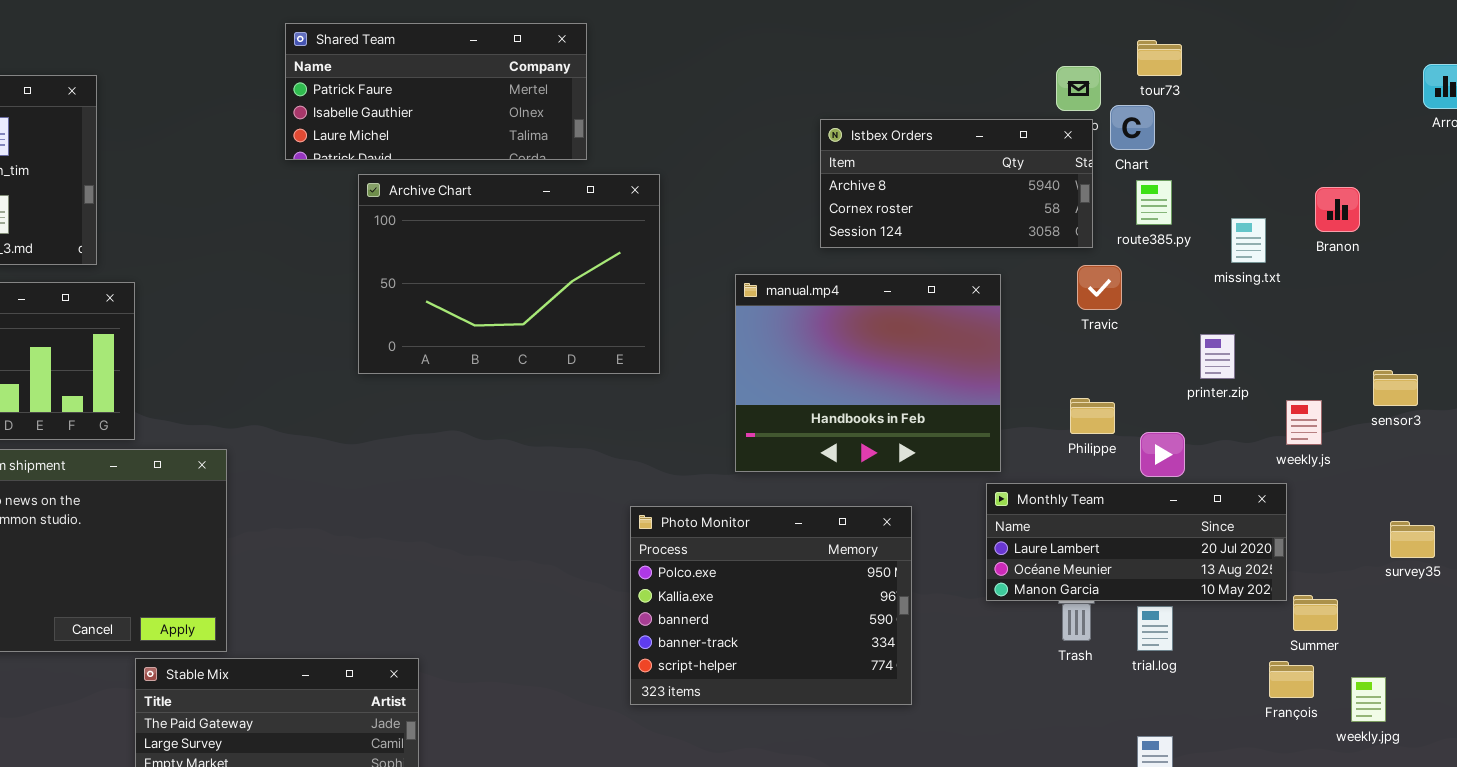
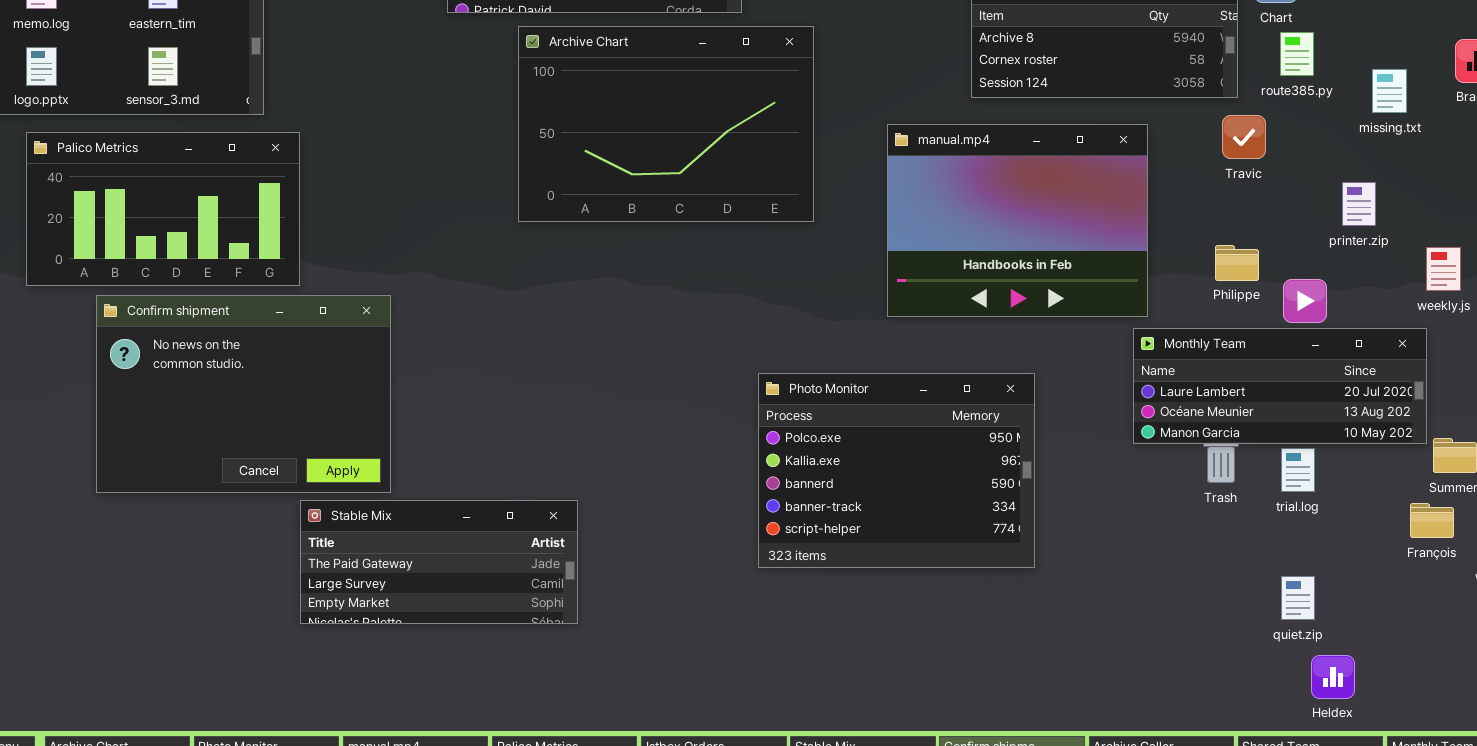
Photo Monitor: [630,506,912,705] -> [758,373,1035,568], moved

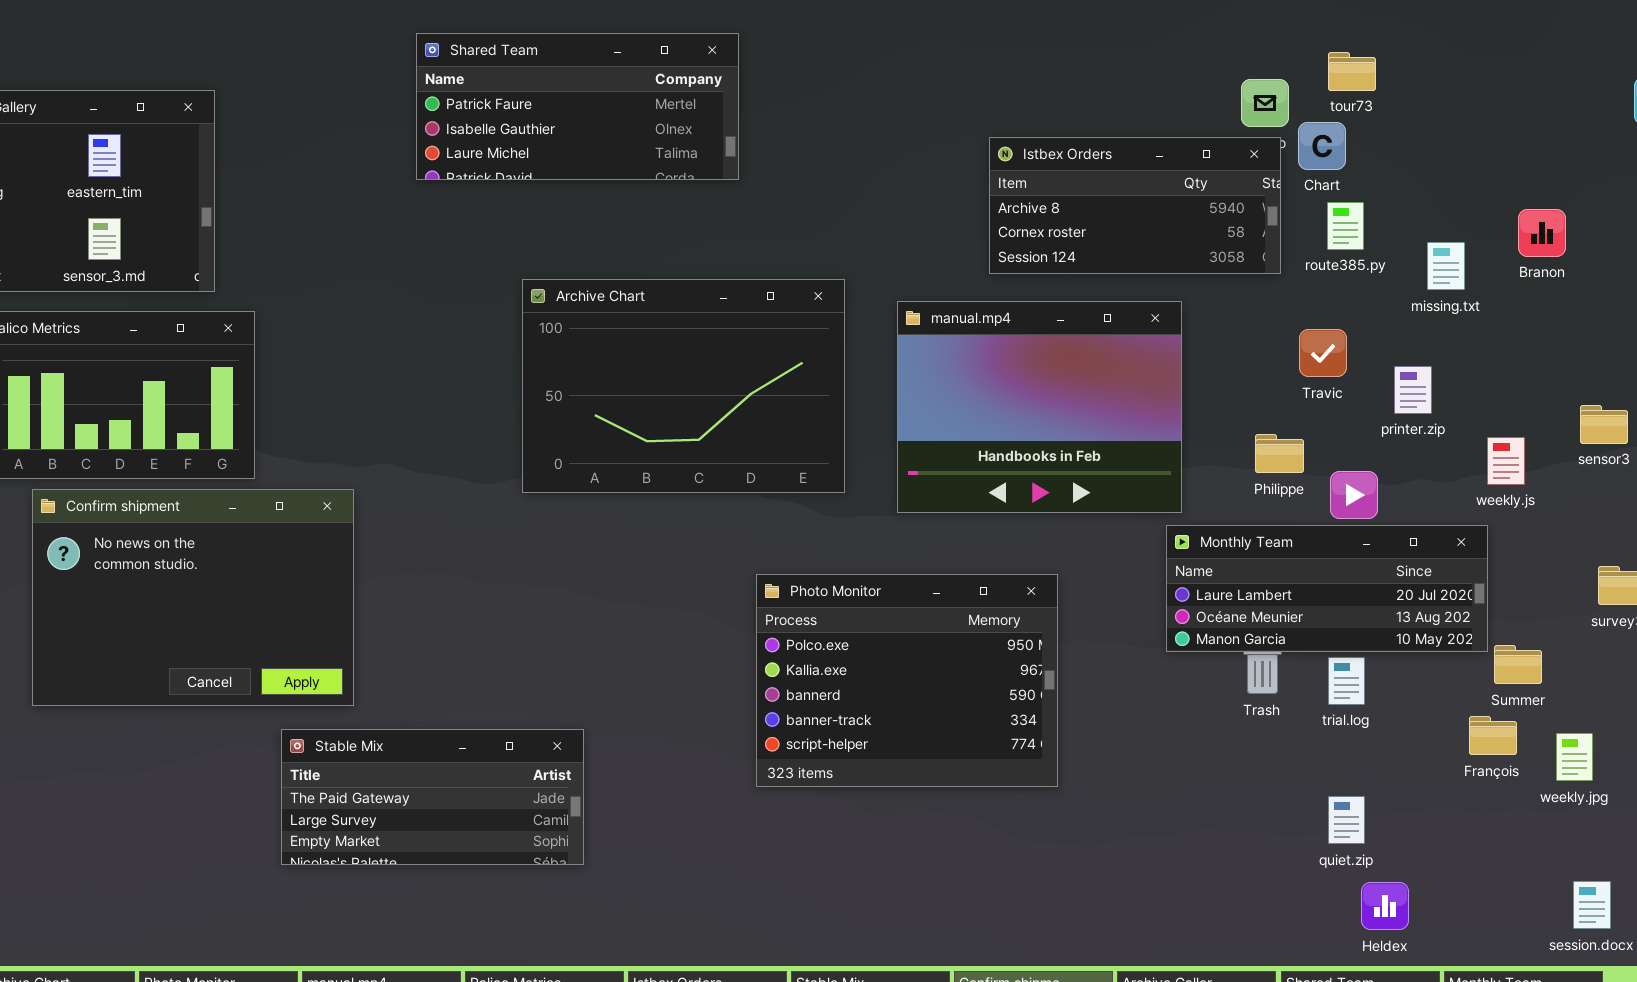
Archive Chart: [518,26,814,222] -> [522,279,845,493], moved
Travic: [1222,115,1266,159] -> [1299,329,1347,377], moved
Stable Mix: [300,500,578,624] -> [281,729,584,865], moved

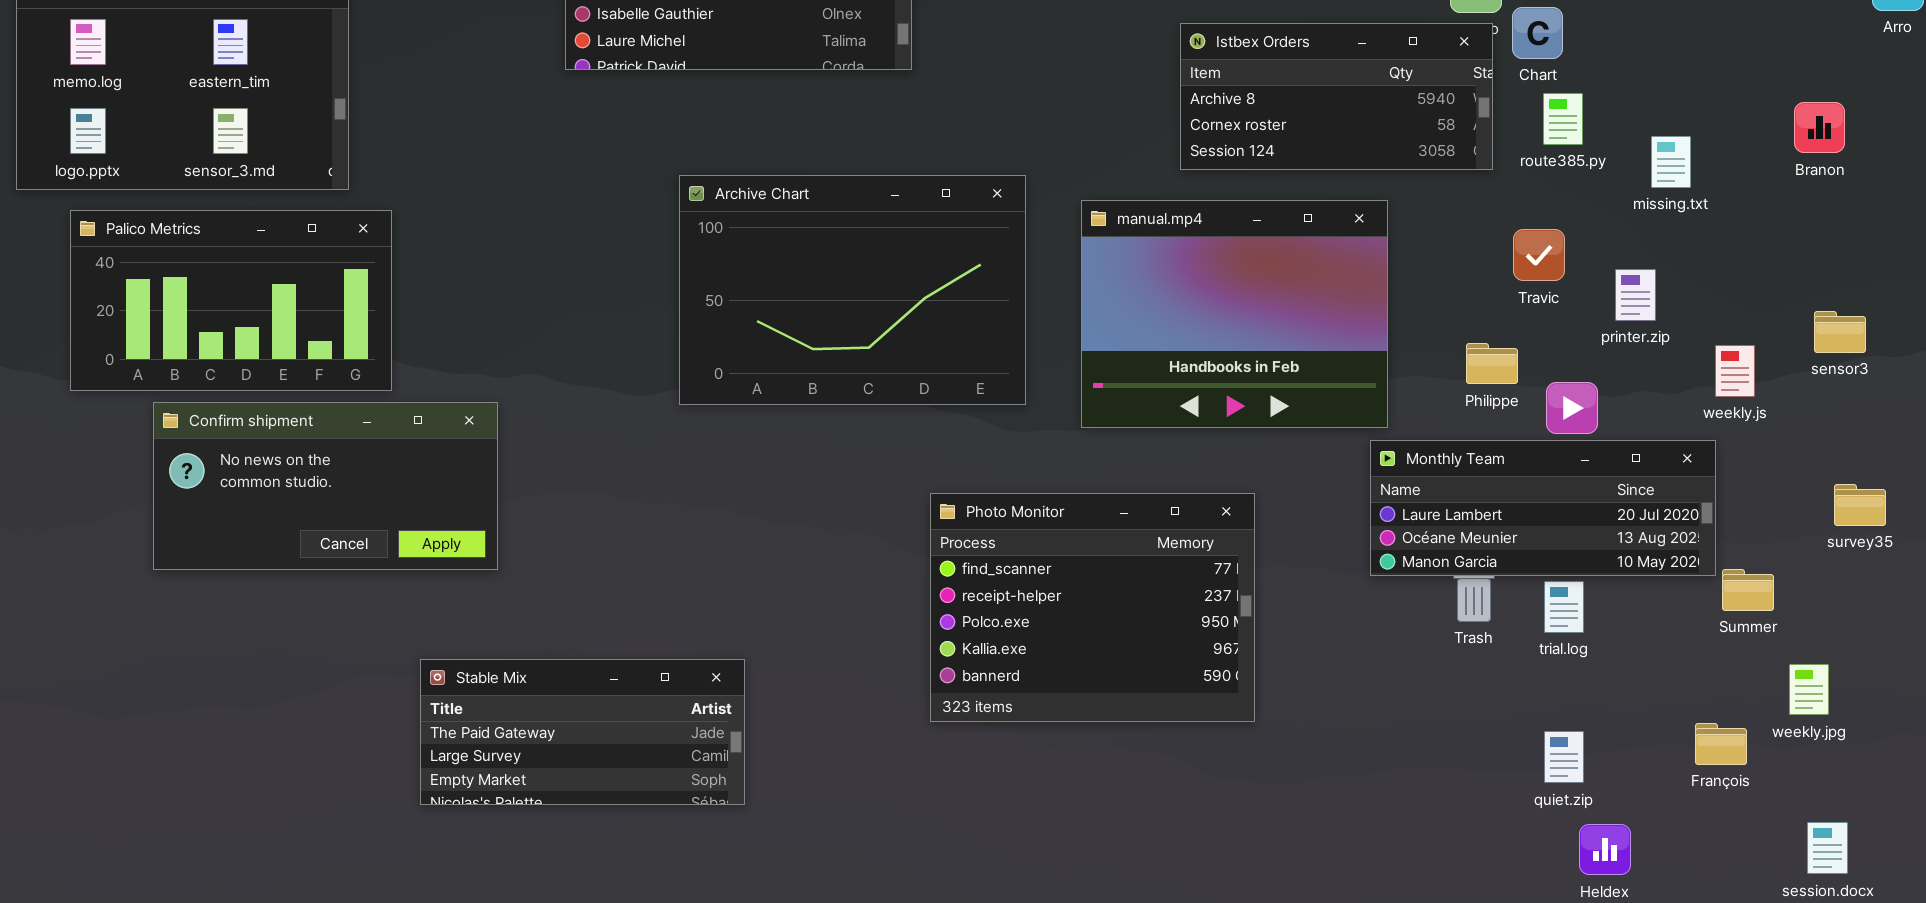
Branon: [1518,209,1566,257] -> [1794,102,1845,153], moved
Confirm shipment: [32,489,354,706] -> [153,402,498,570], resized
Photo Monitor: [756,574,1058,787] -> [930,493,1255,722], scrolled up 2 rows
François: [1469,716,1517,755] -> [1695,723,1747,765], moved

